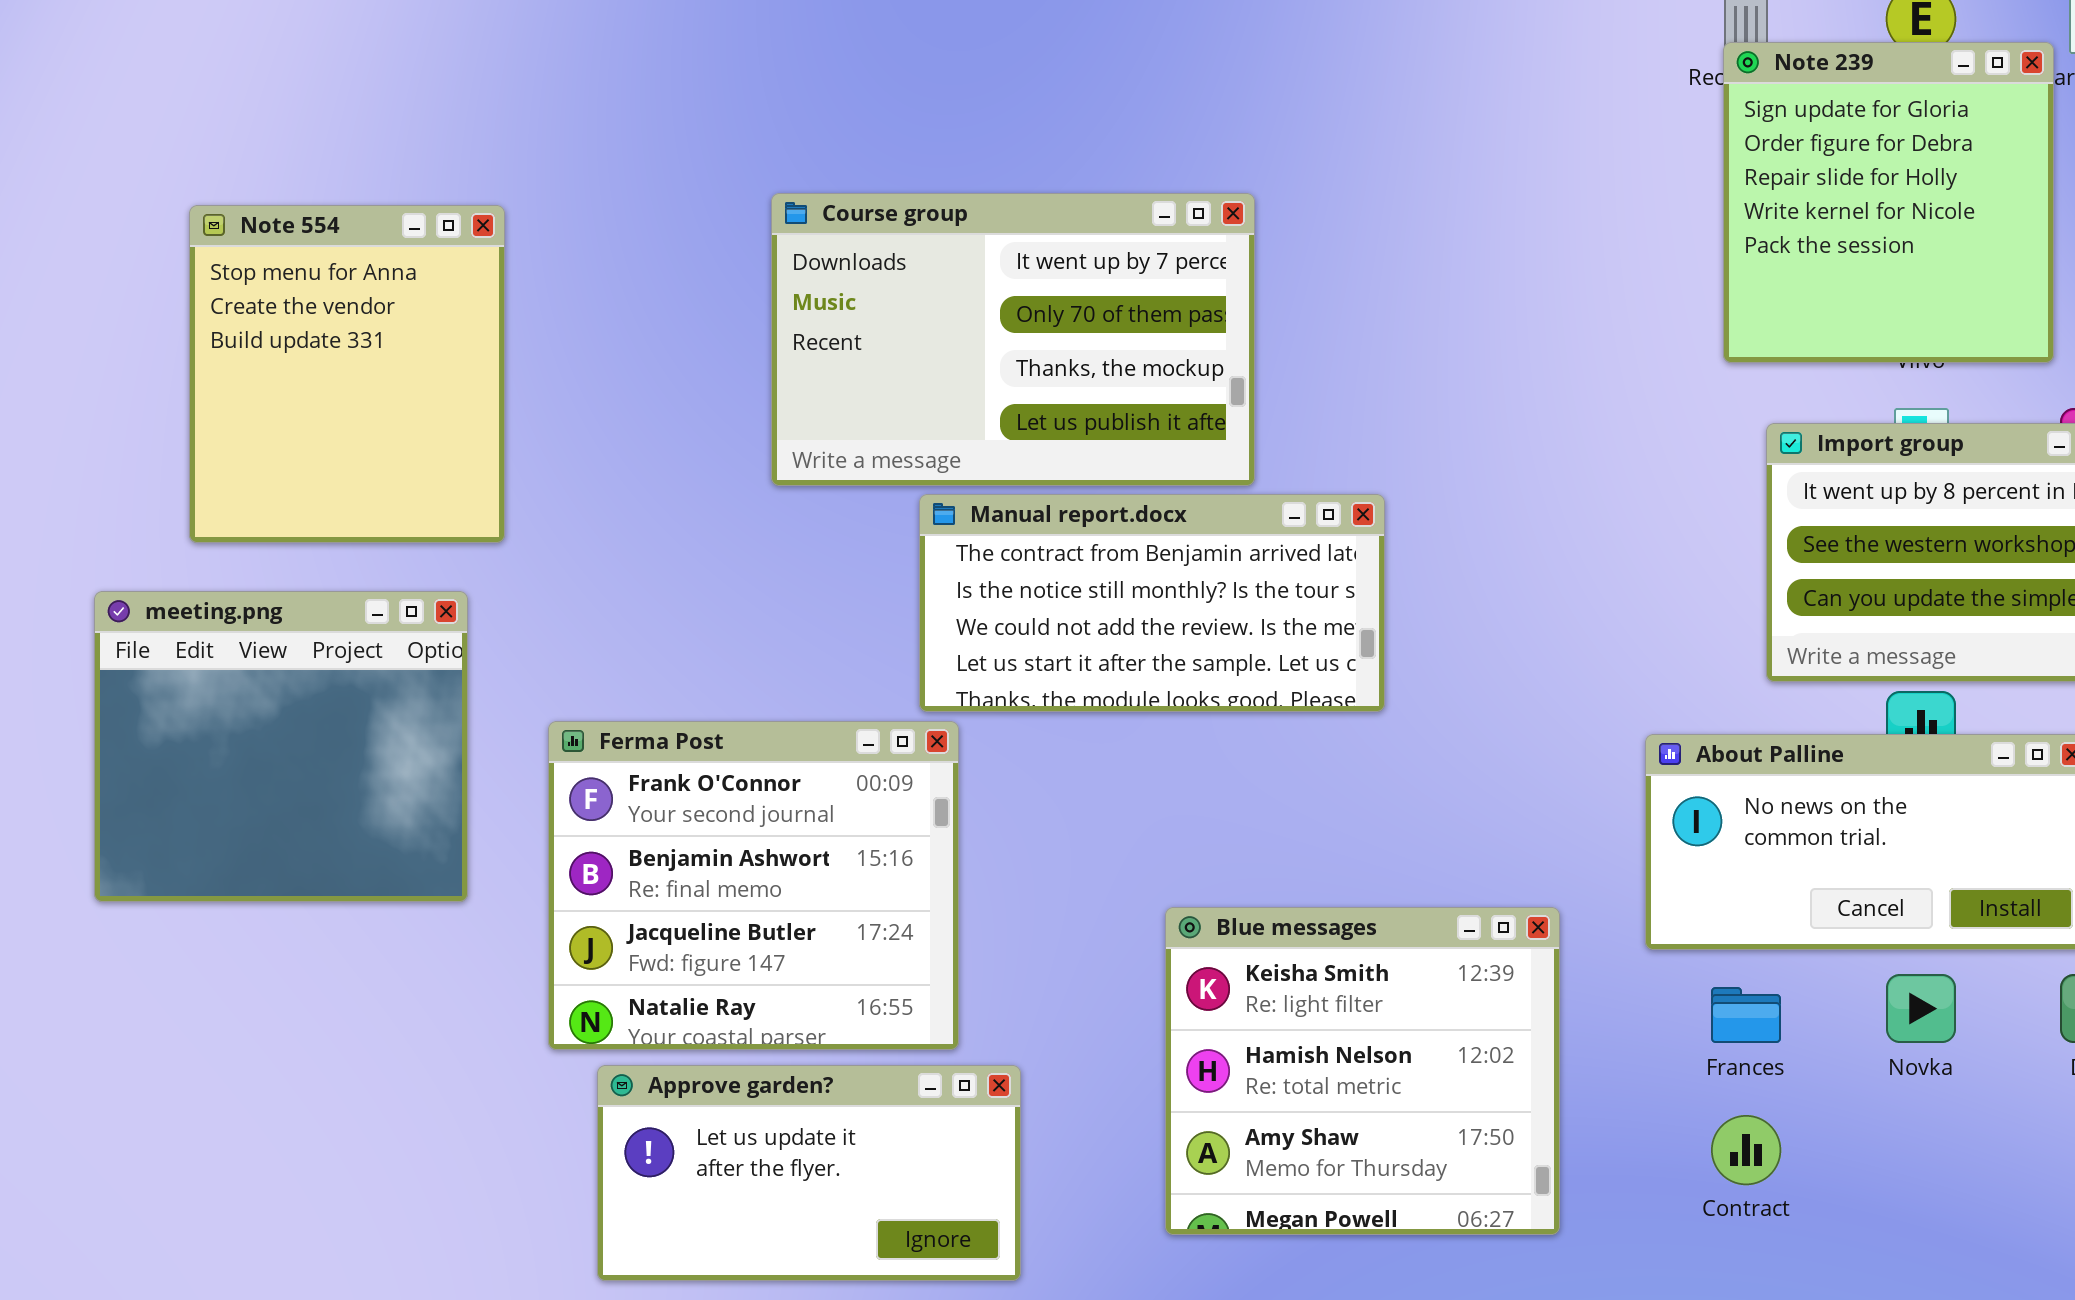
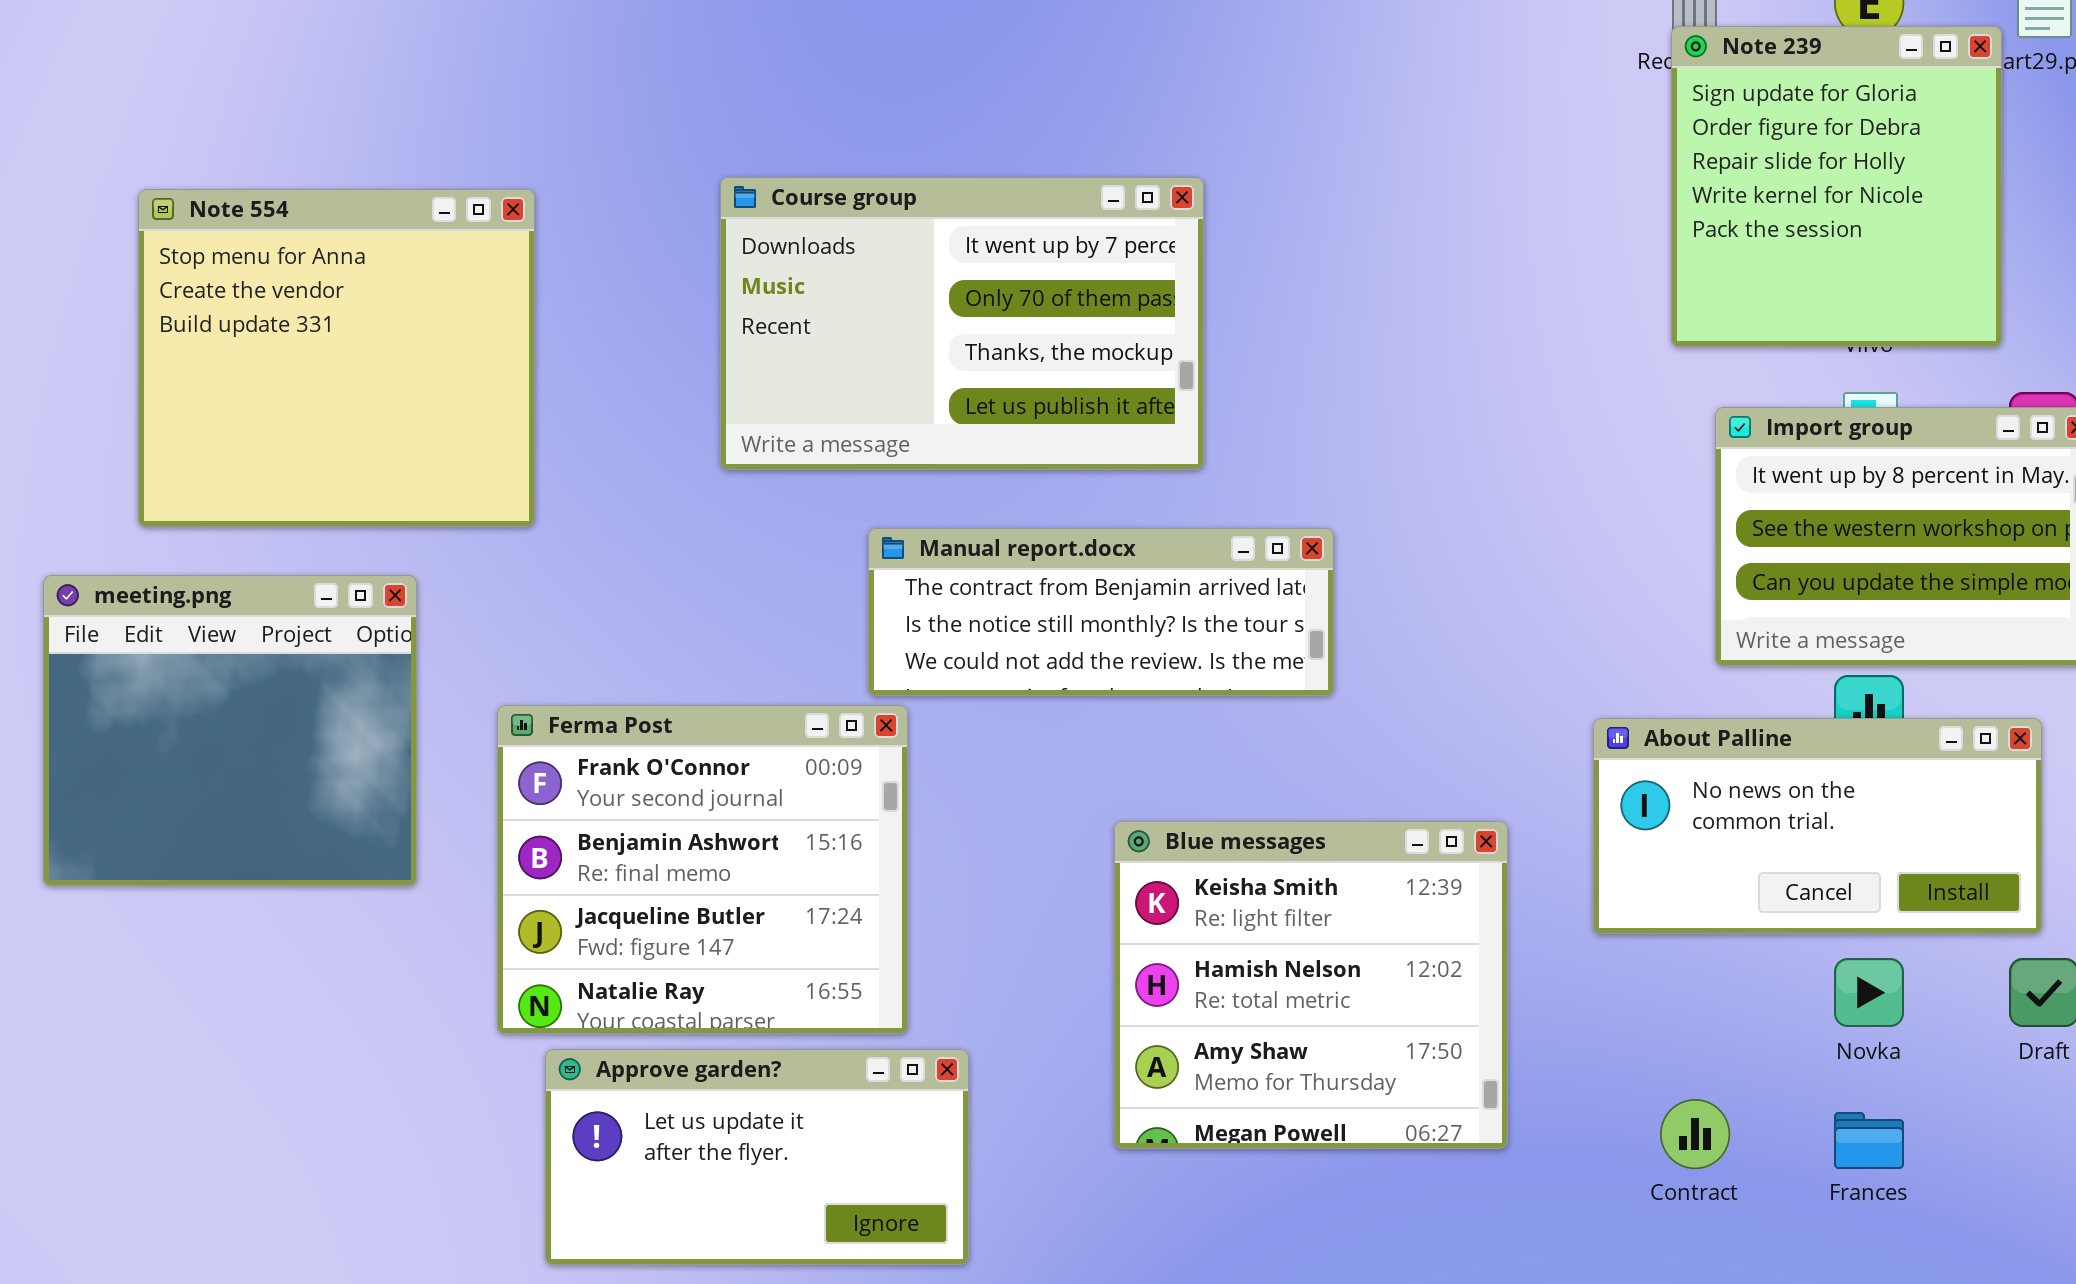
Note 554: [189,205,505,543] -> [138,189,535,527], resized
Manual report.docx: [919,494,1385,712] -> [868,528,1334,696], resized
Blue messages: [1165,907,1560,1235] -> [1114,821,1508,1149], moved
Frances: [1711,987,1781,1043] -> [1834,1112,1904,1169], moved

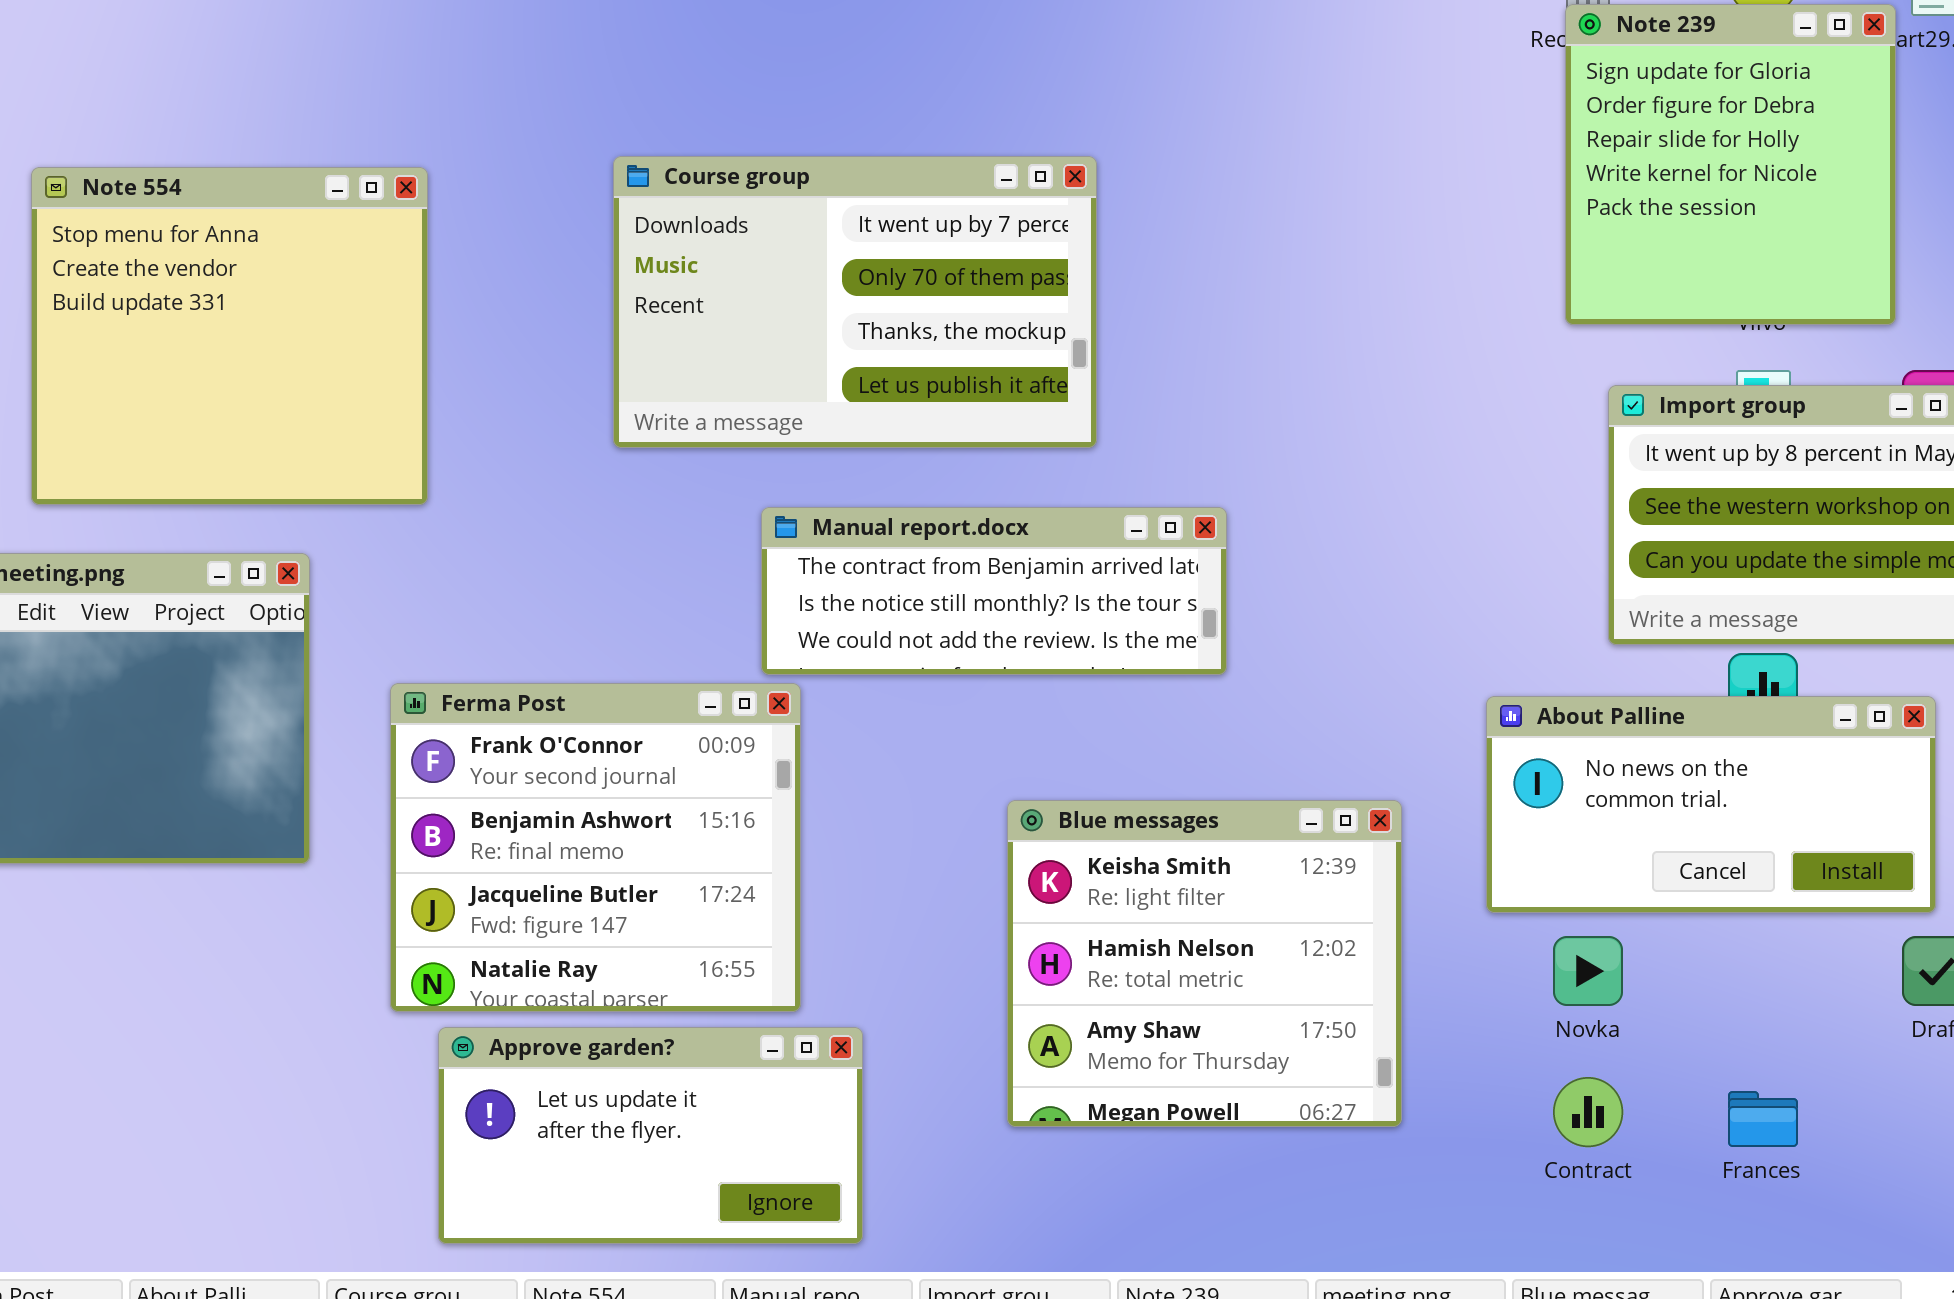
Novka: [1834,958,1904,1027] -> [1553,936,1623,1006], moved

